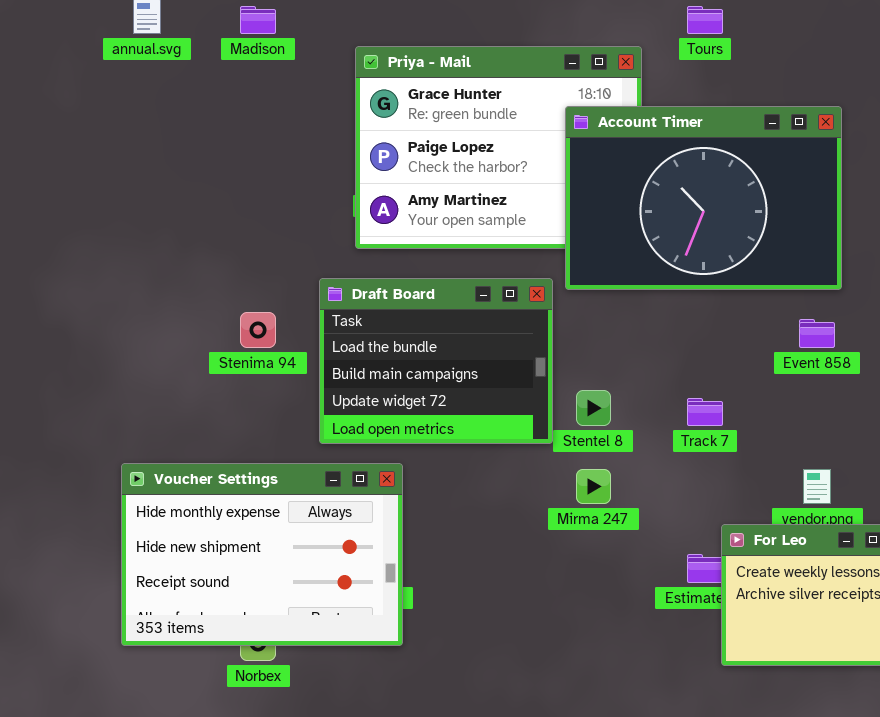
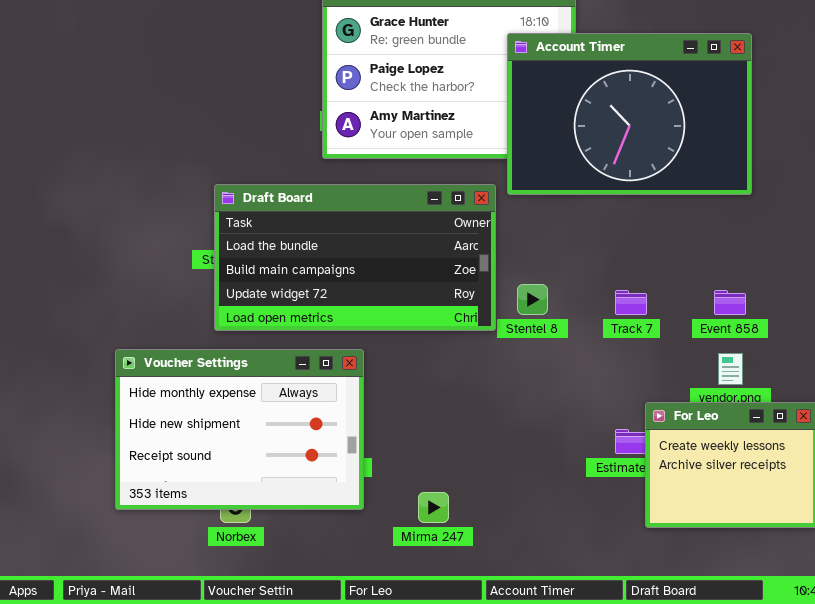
Draft Board: [319,278,553,444] -> [214,184,496,331], resized
Event 858: [799,319,835,348] -> [714,290,746,315], moved
Mirma 247: [576,469,611,504] -> [418,492,449,523], moved

